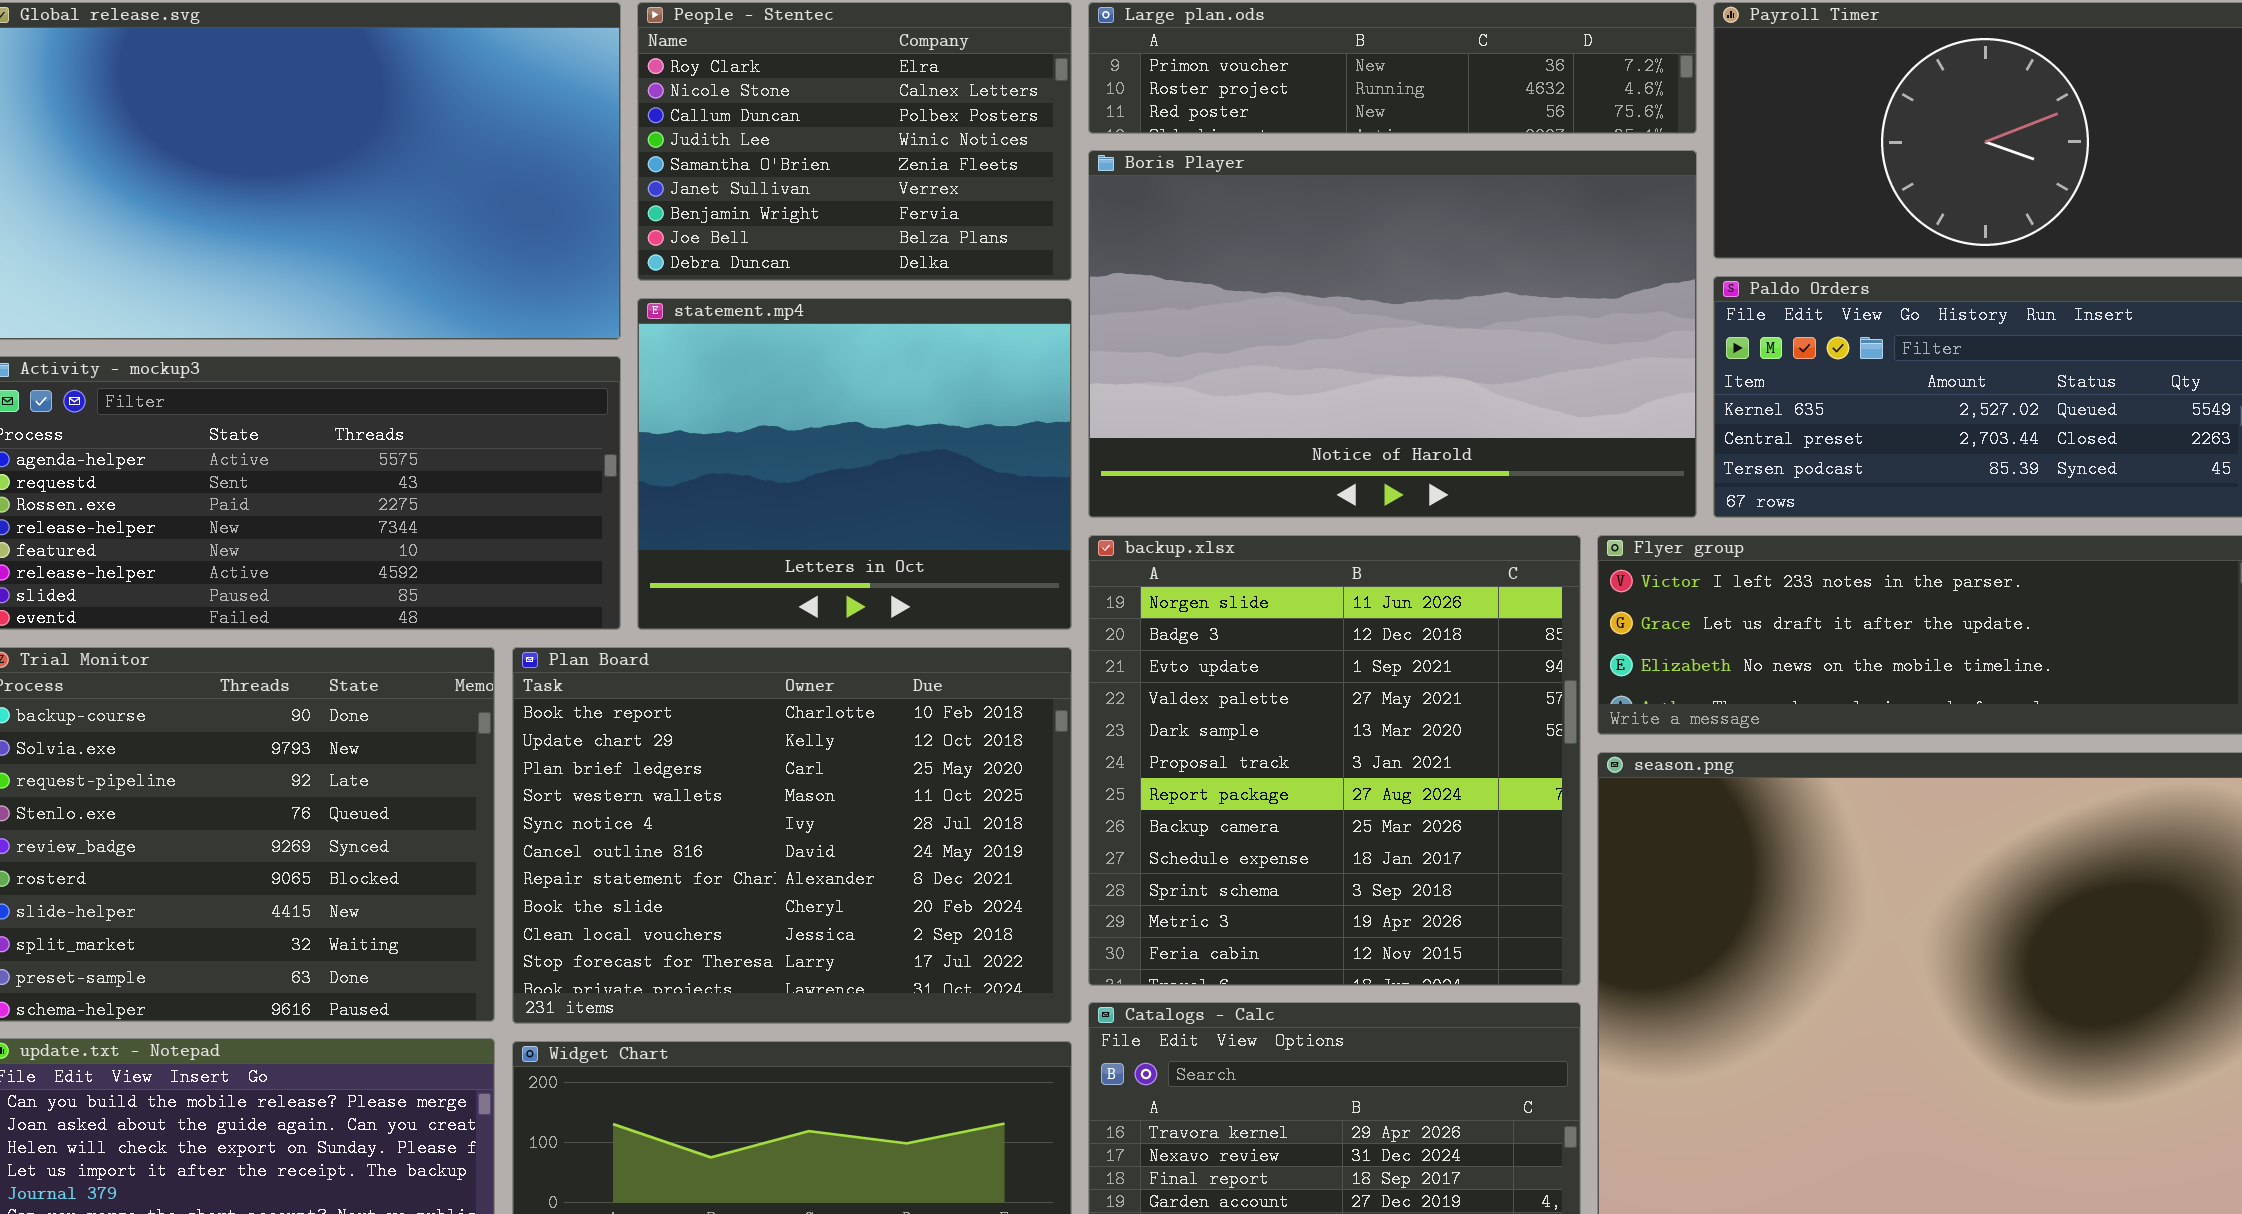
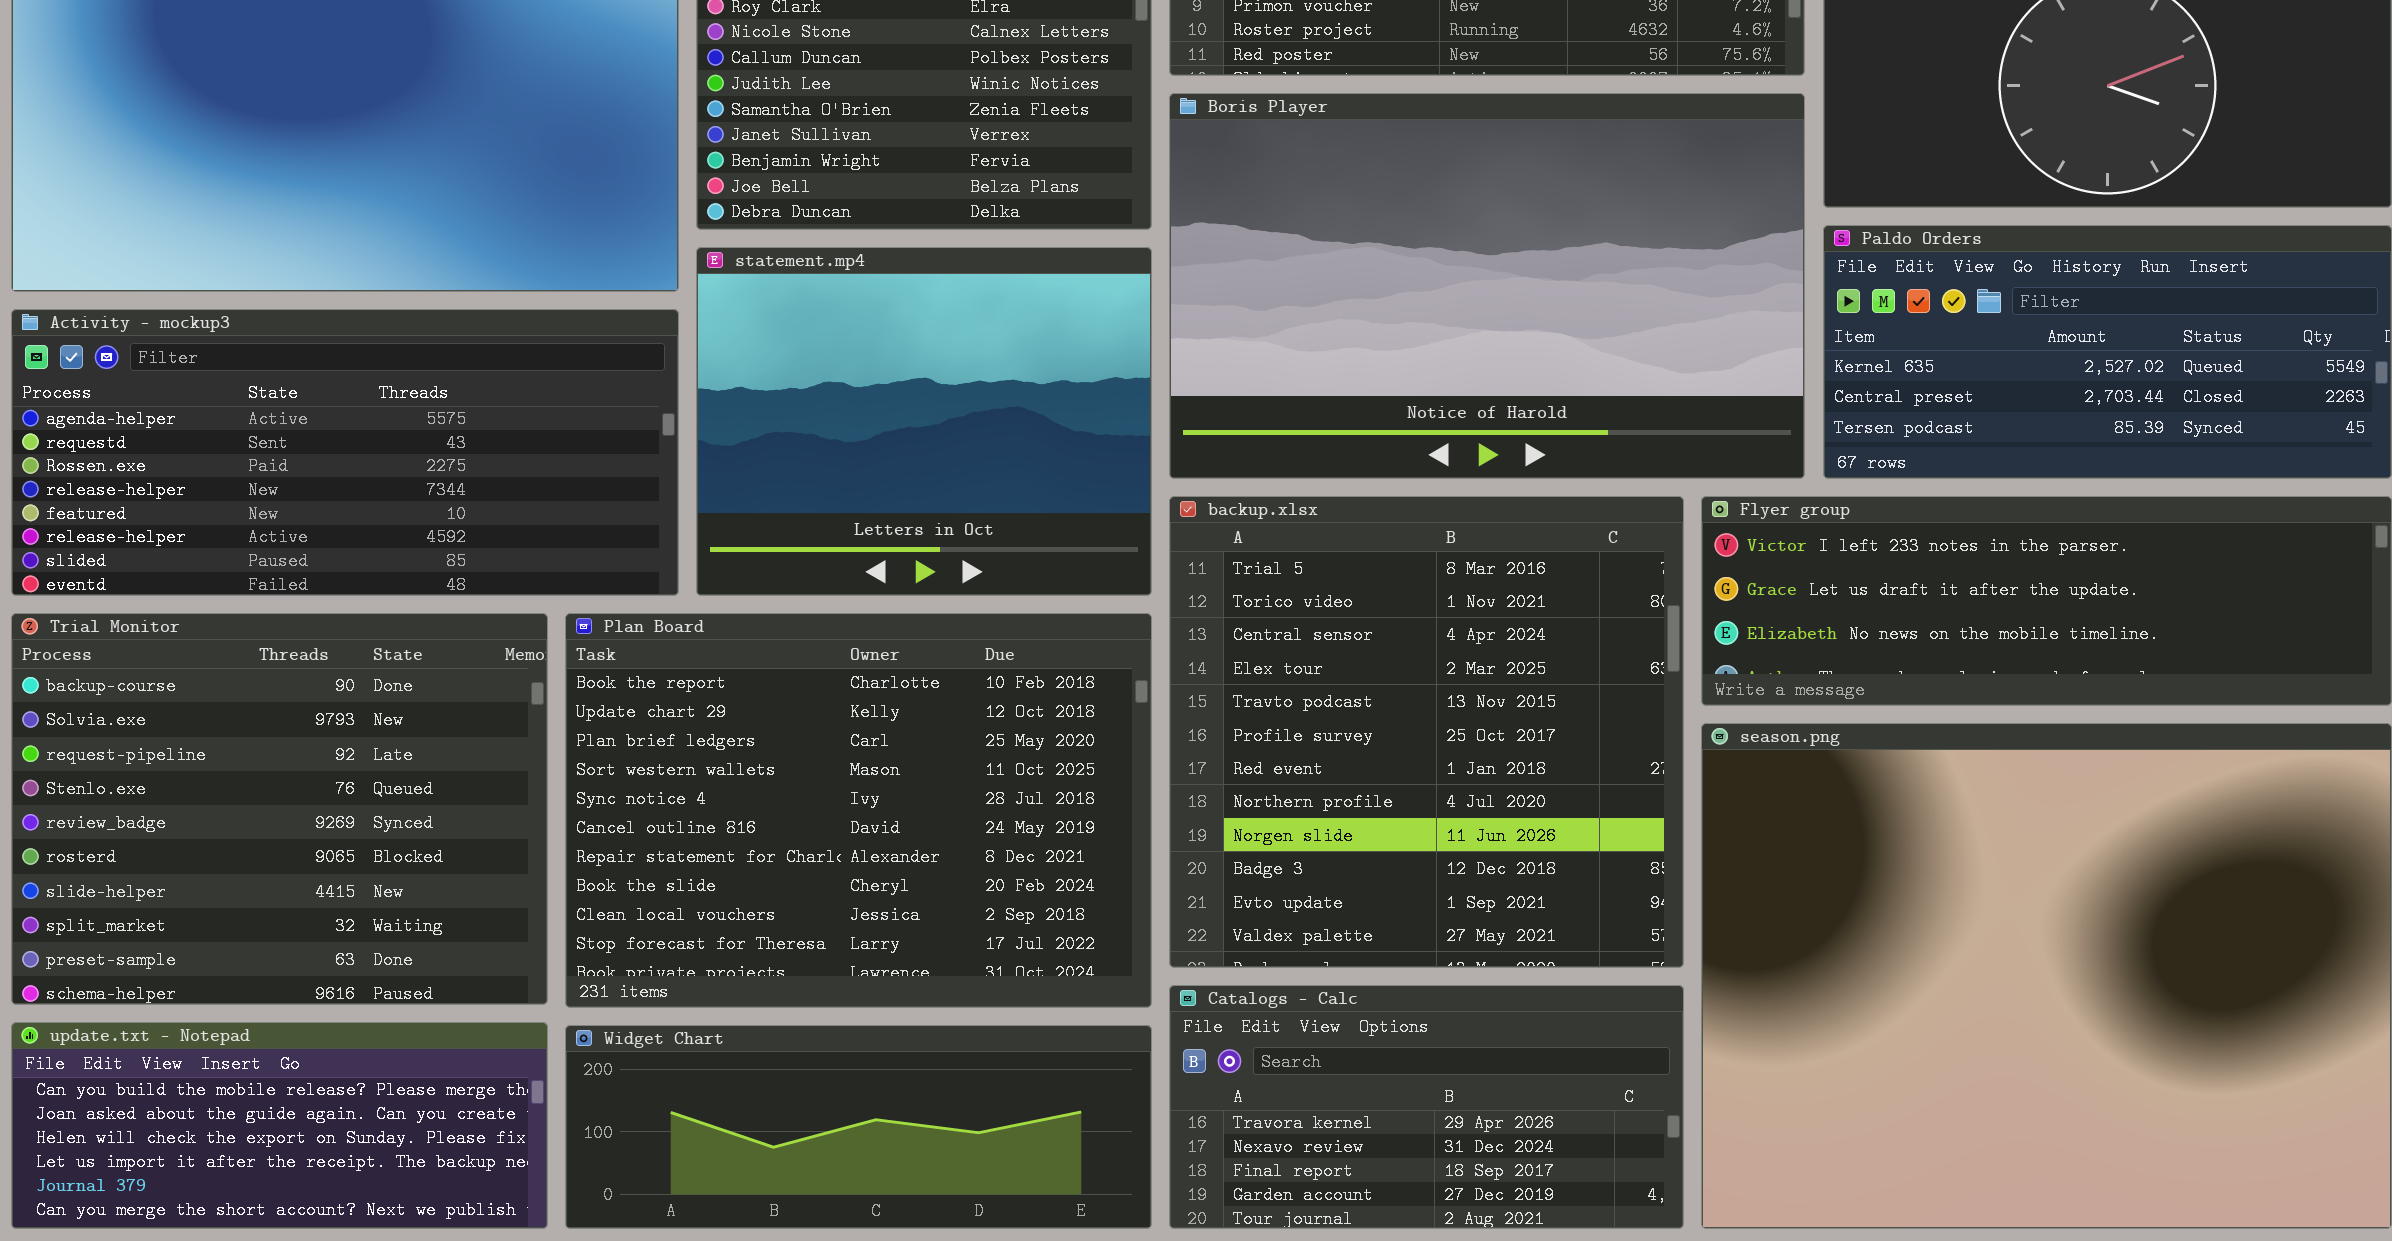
backup.xlsx: [1088,535,1581,986] -> [1169,496,1684,968], scrolled up 8 rows

